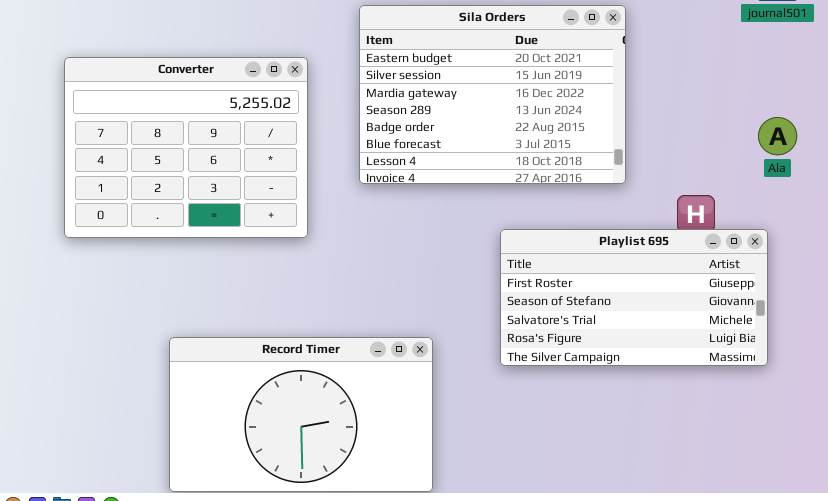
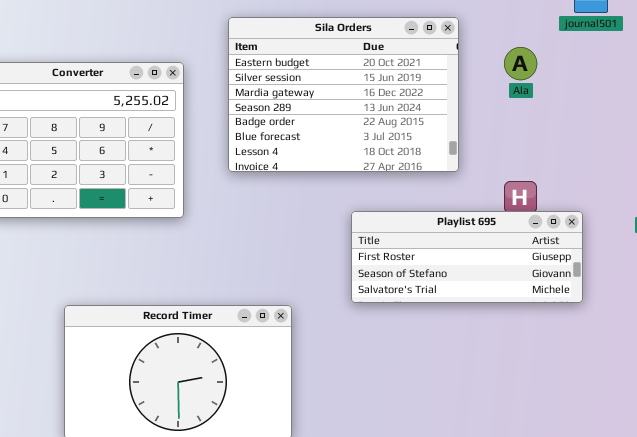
Ala: [758,117,797,155] -> [504,47,537,80], moved
Playlist 695: [500,229,768,366] -> [351,211,583,303], resized

